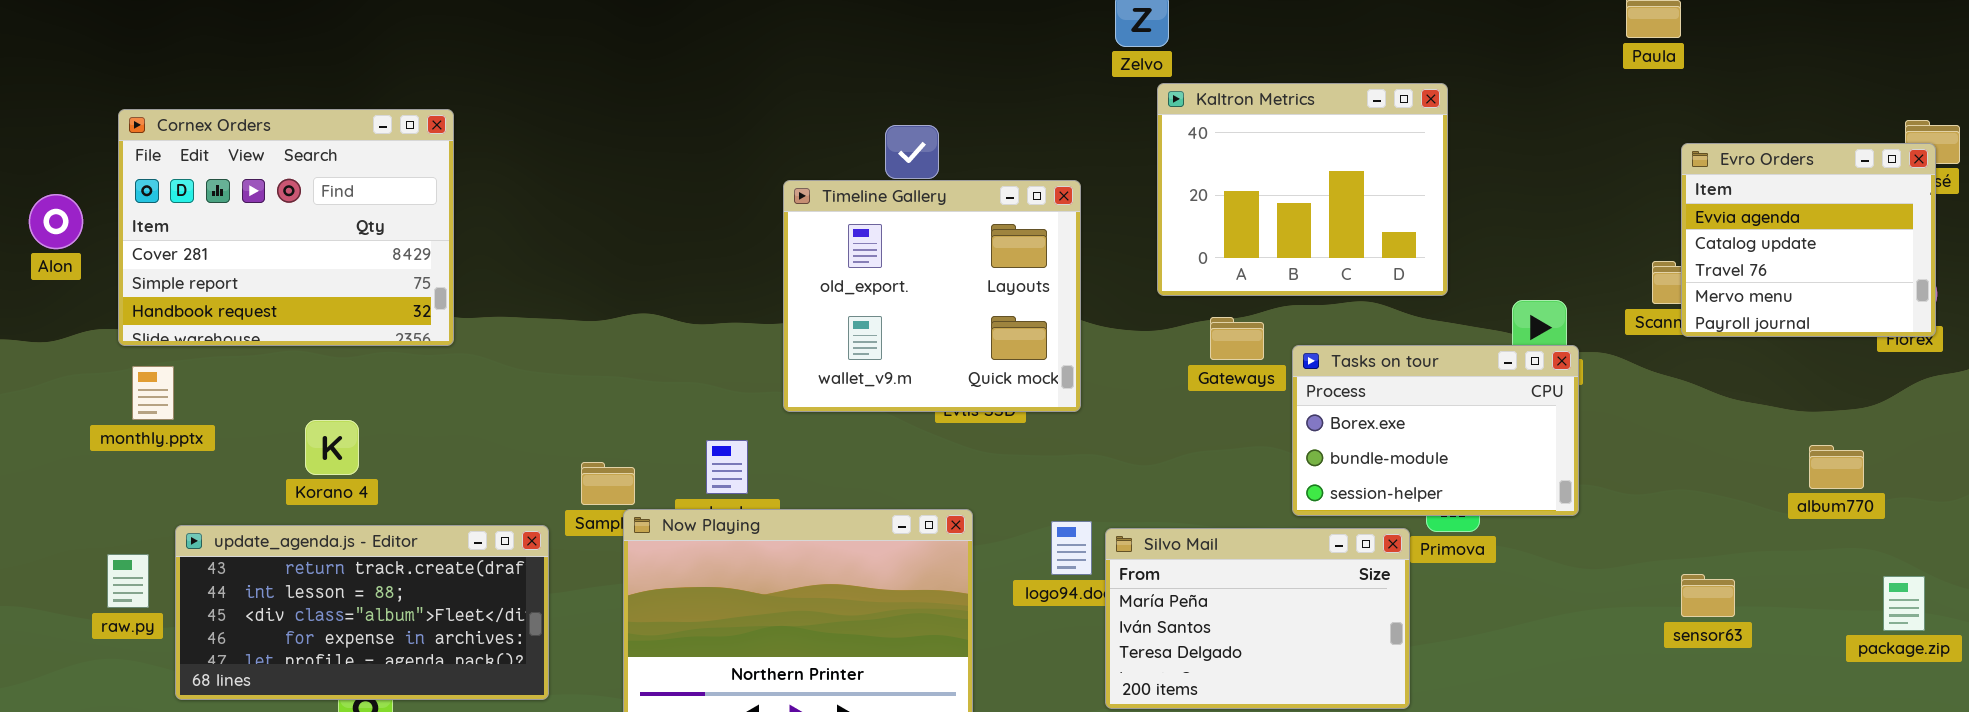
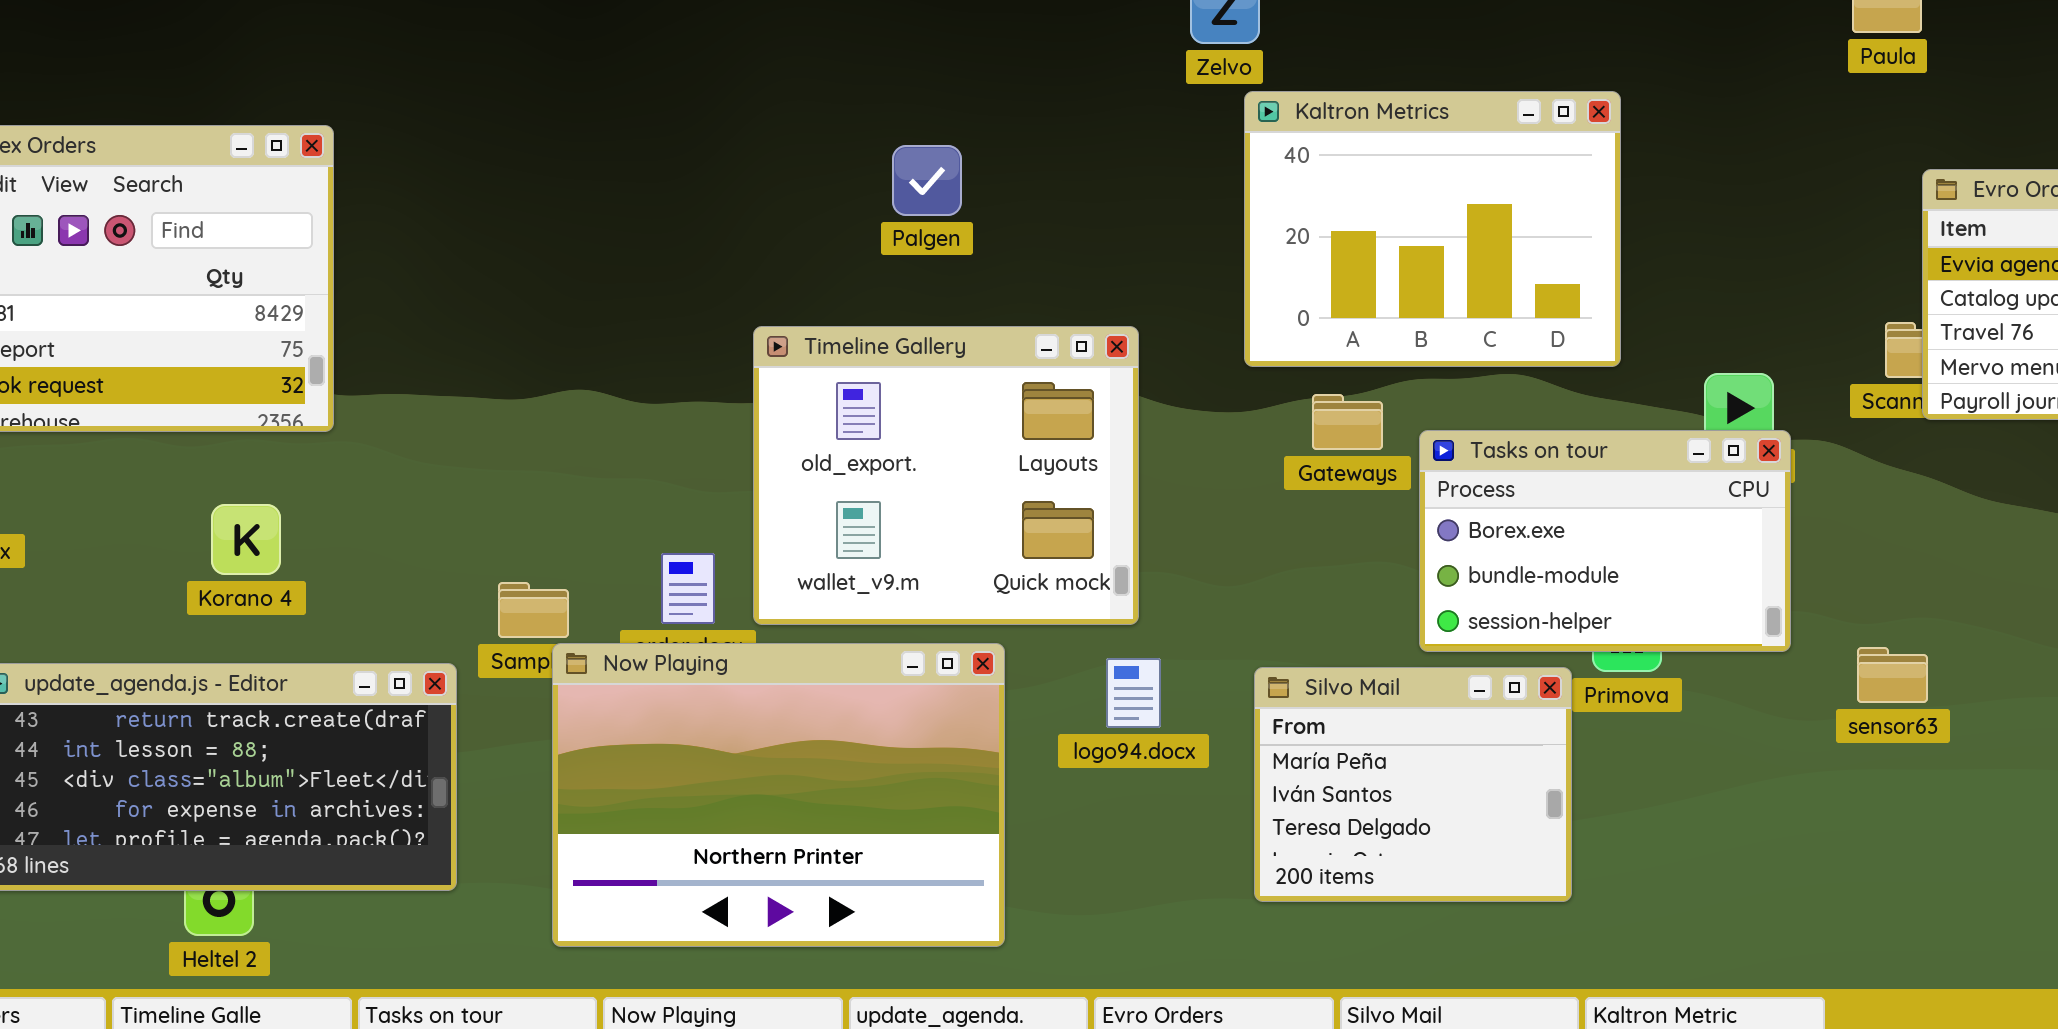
Timeline Gallery: [783,180,1081,412] -> [753,326,1139,625], moved
Korano 4: [305,420,359,475] -> [211,504,281,575], moved
Silvo Mail: [1105,528,1410,709] -> [1254,667,1572,902], resized
sensor63: [1681,574,1735,617] -> [1857,647,1928,703], moved

